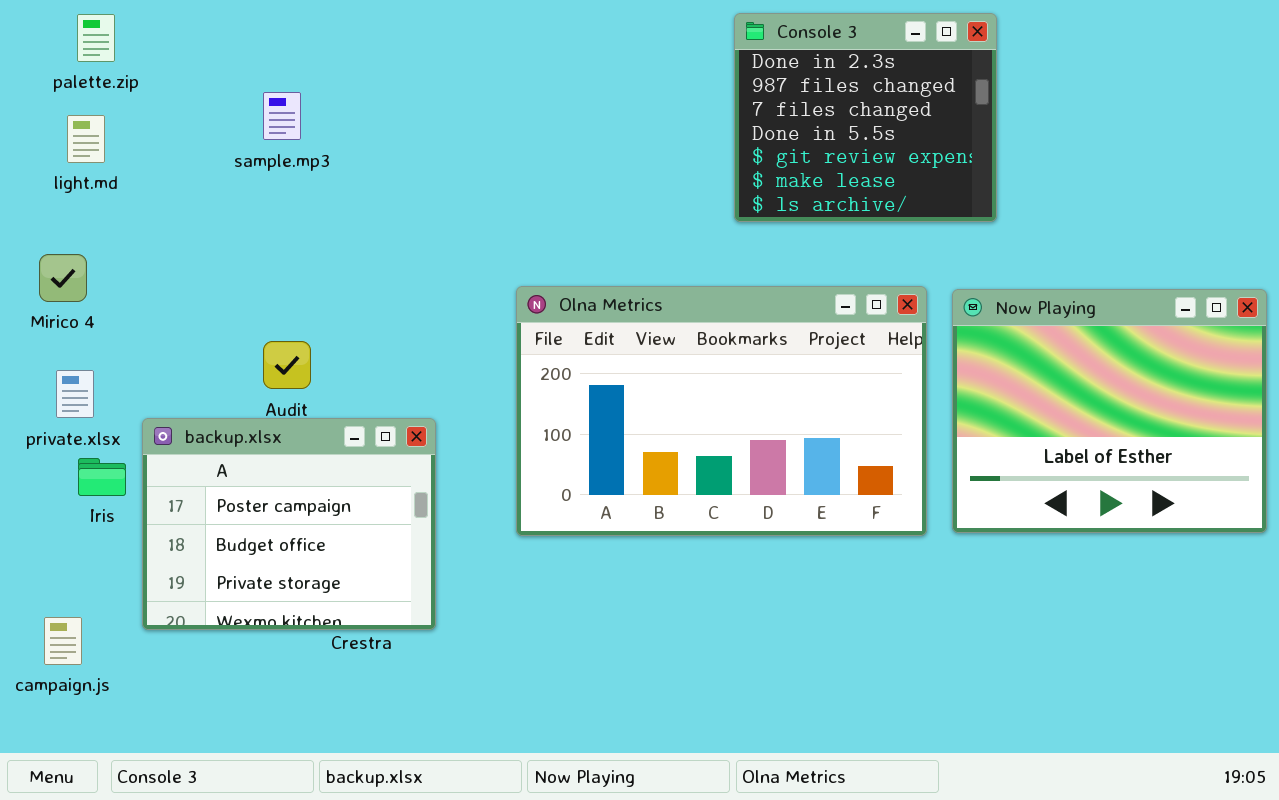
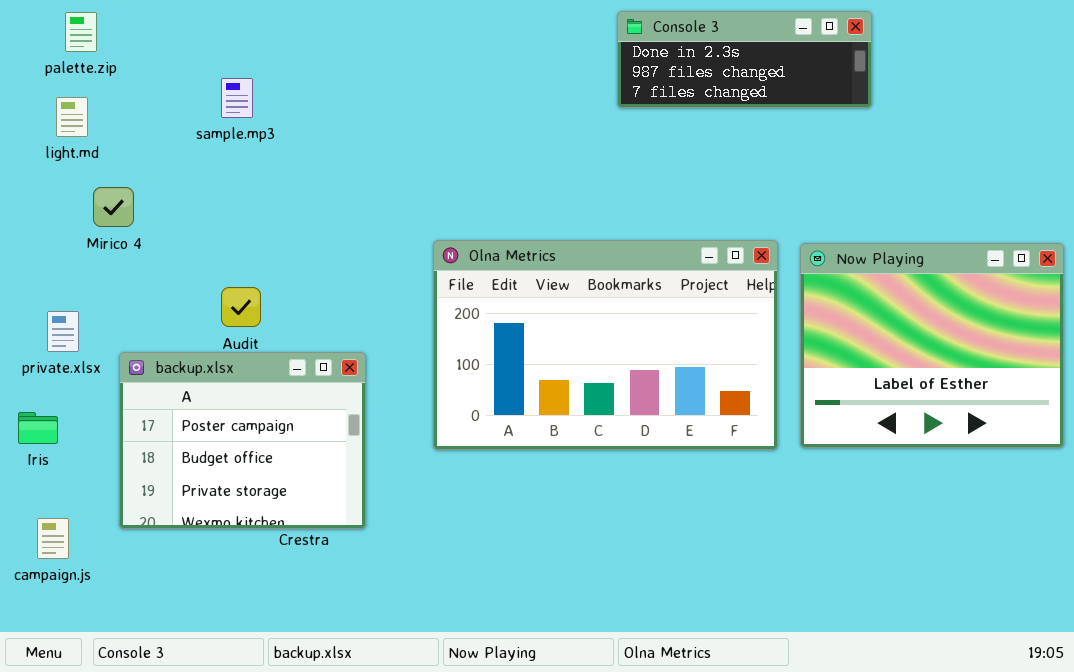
Console 3: [734,13,997,222] -> [617,11,872,108], resized
Mirico 4: [39,254,87,302] -> [93,187,134,227], moved
Iris: [78,458,126,496] -> [18,412,58,444], moved

